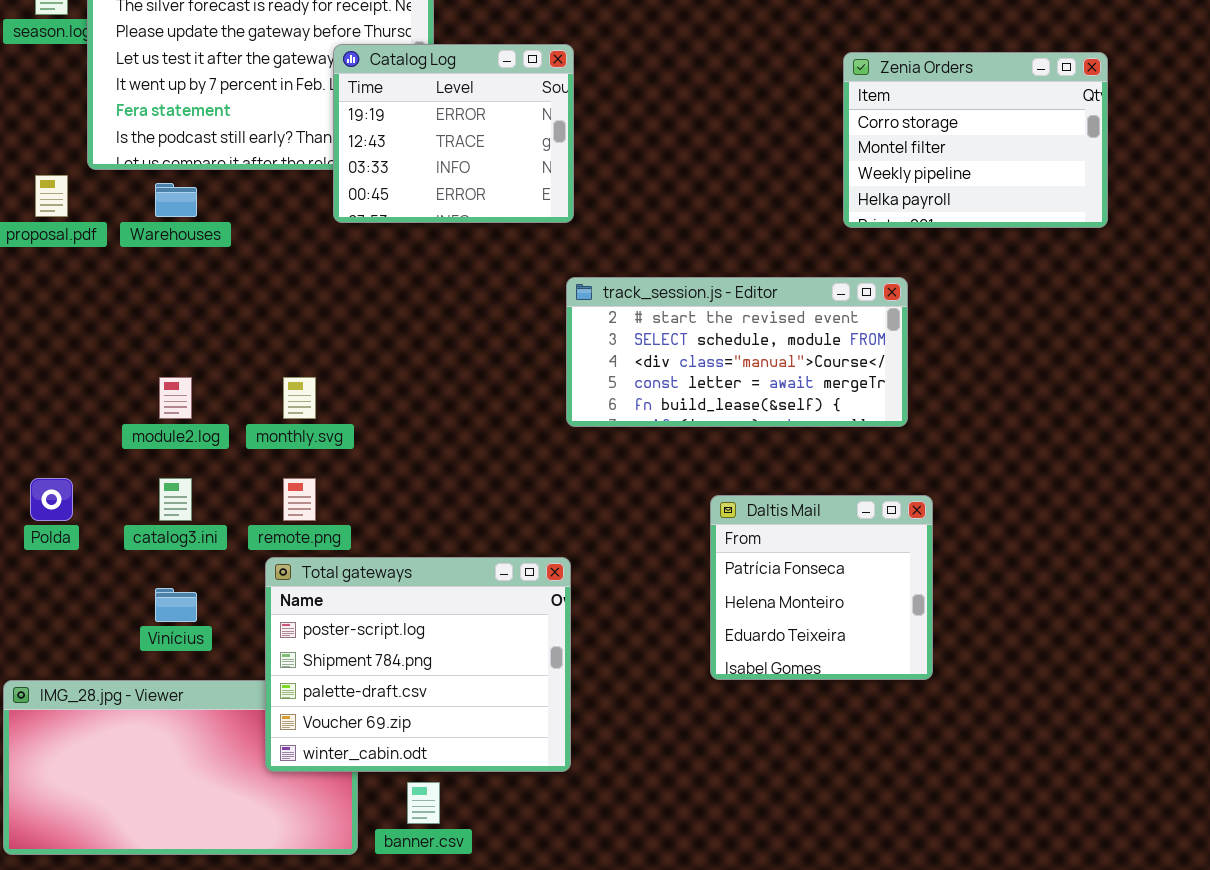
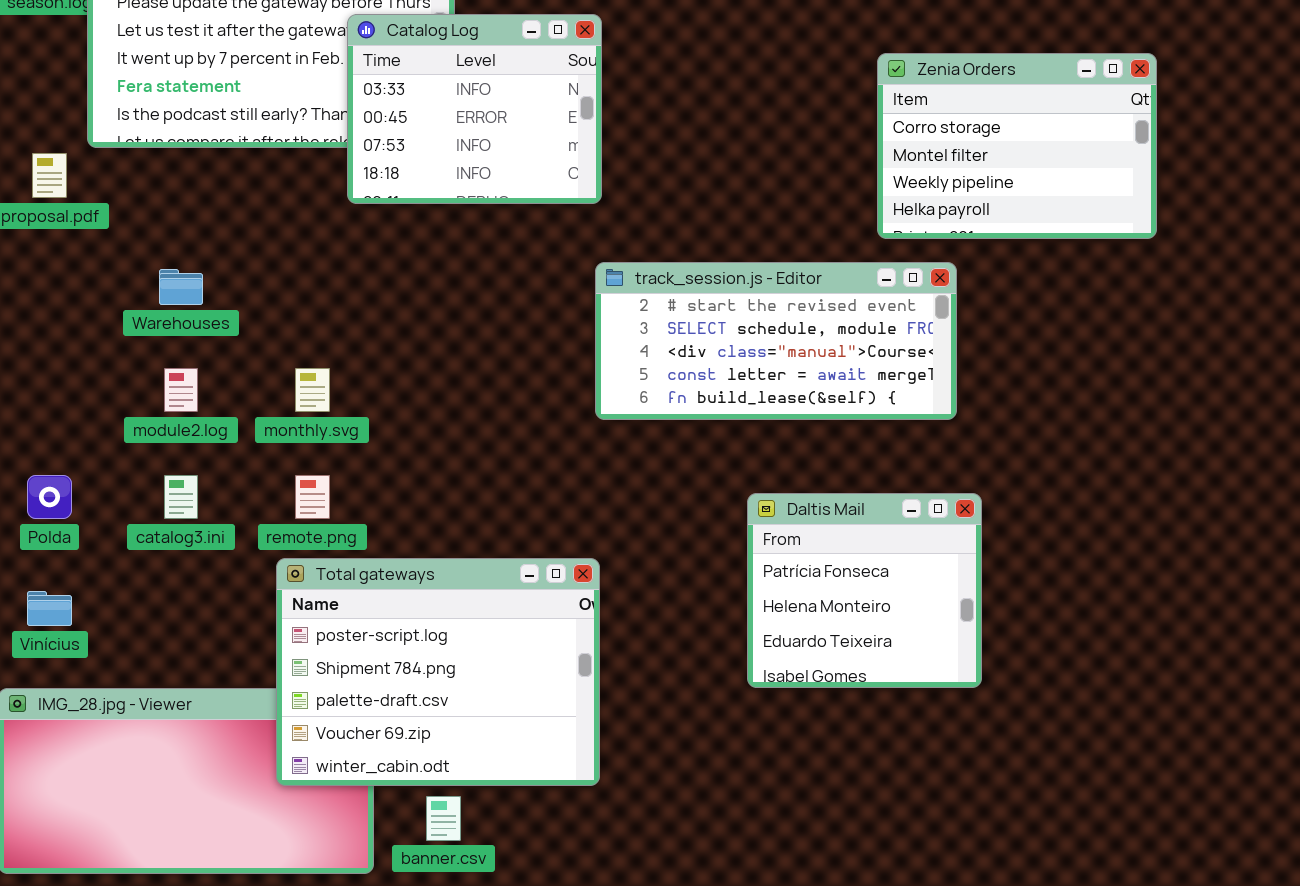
Catalog Log: [333,44,574,223] -> [347,14,602,204], scrolled down 2 rows
Zenia Orders: [843,52,1108,228] -> [877,53,1157,239], moved
Warehouses: [155,183,197,217] -> [159,269,203,305], moved
Vinícius: [155,588,197,622] -> [27,591,72,626], moved

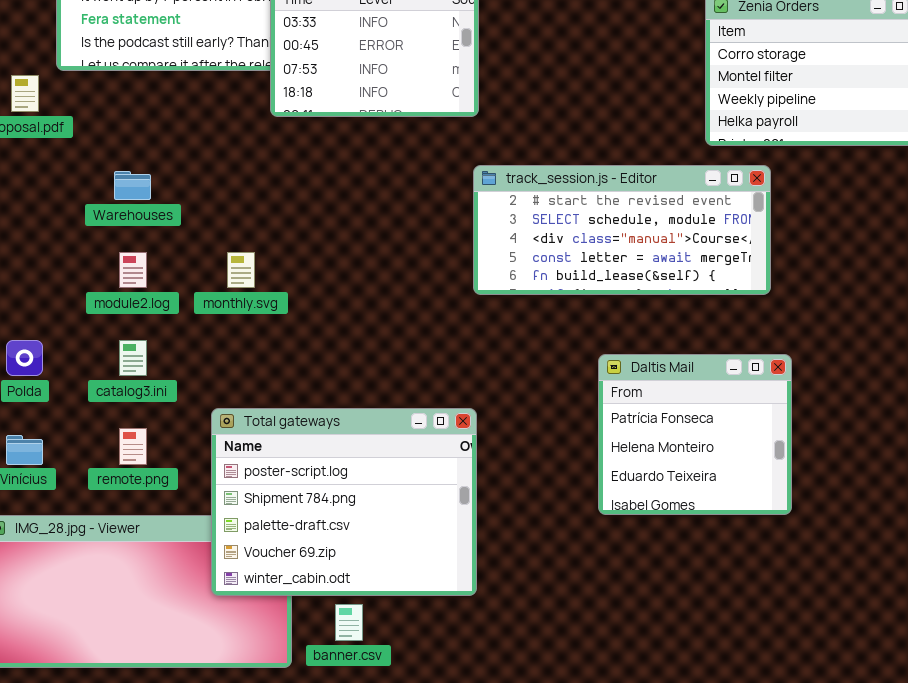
remote.png: [295,475,330,519] -> [119,428,147,465], moved

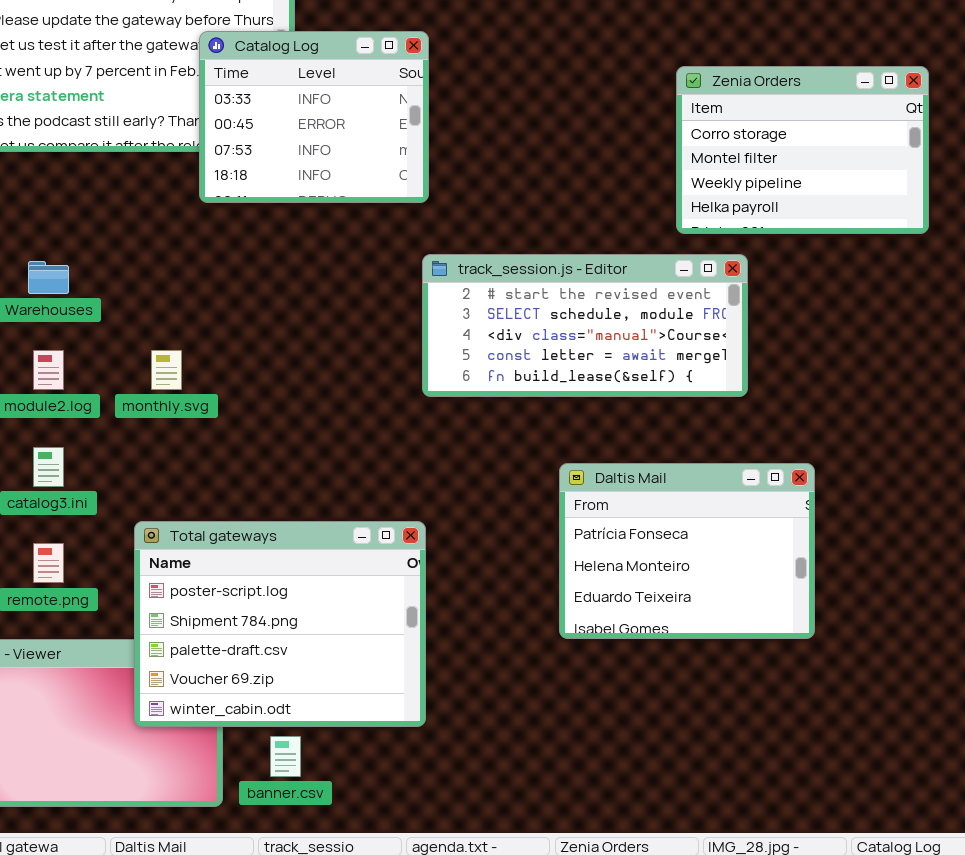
Daltis Mail: [598,354,792,515] -> [559,463,815,639], resized

